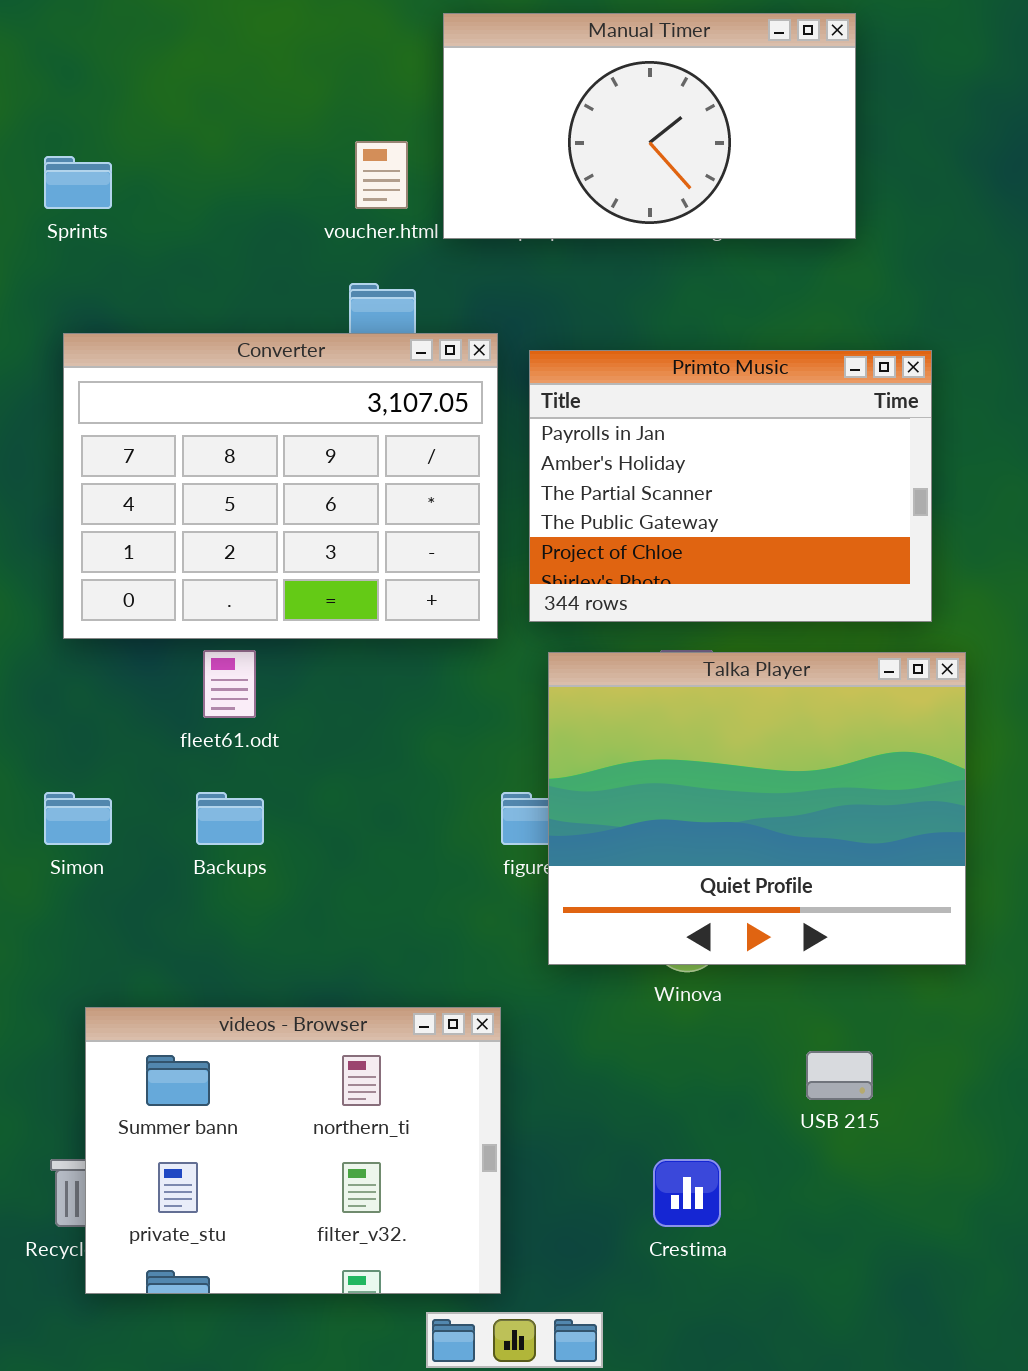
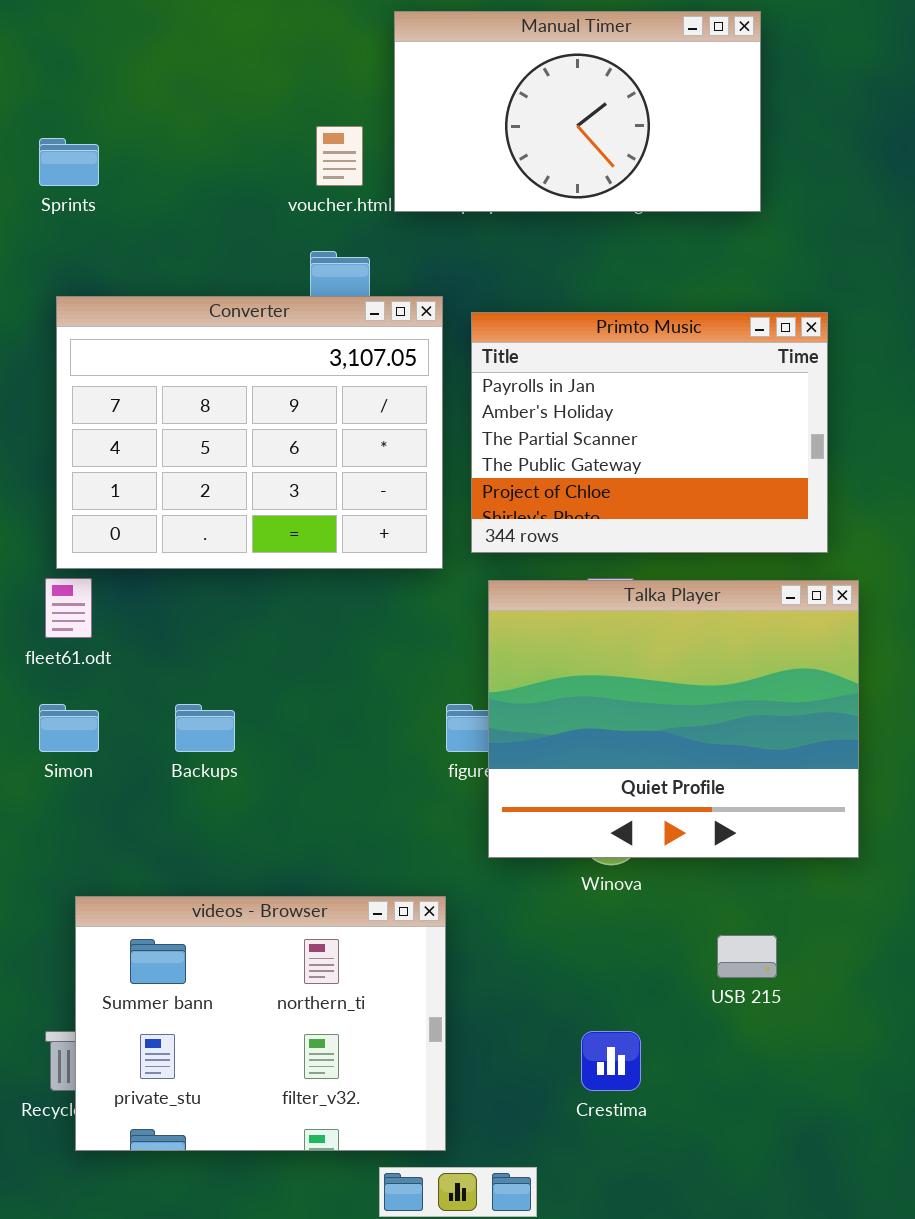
fleet61.odt: [203,650,256,718] -> [45,578,92,638], moved

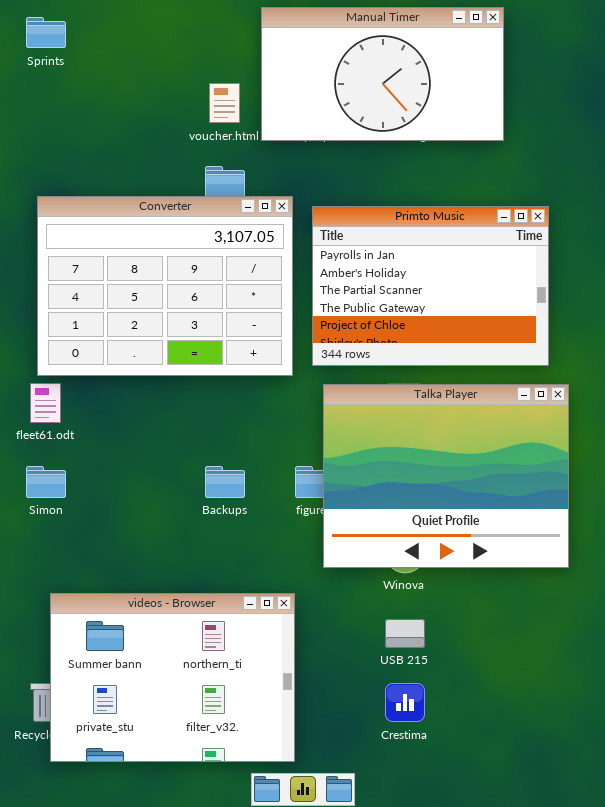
Sprints: [39,138,99,186] -> [26,17,66,48], moved
Backups: [175,704,235,752] -> [205,466,245,498], moved
USB 215: [717,935,777,978] -> [385,619,425,648], moved

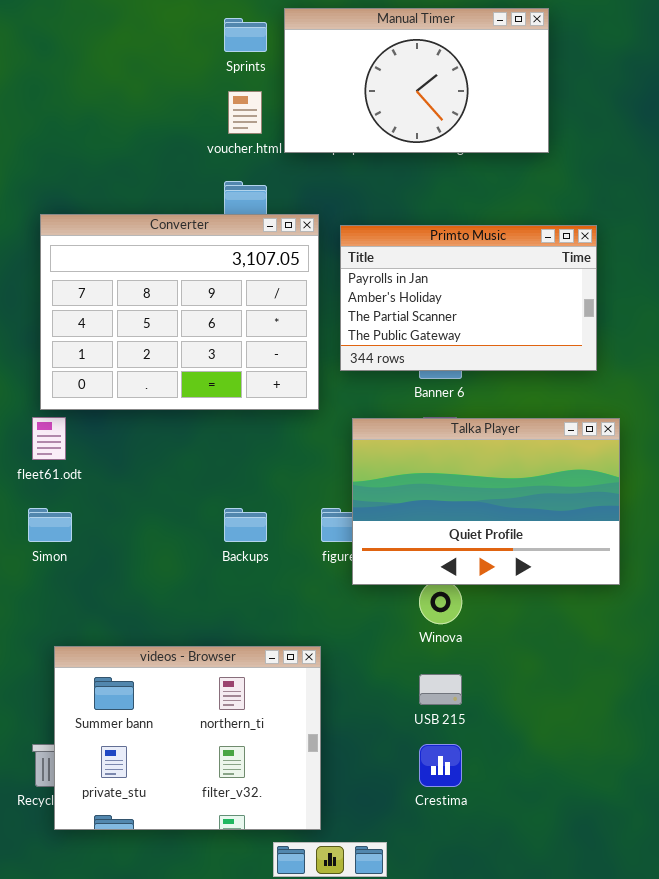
Sprints: [26,17,66,48] -> [224,18,267,52], moved
Primto Music: [312,206,549,366] -> [340,225,597,371], resized
Talka Player: [323,384,569,568] -> [352,418,620,585], resized

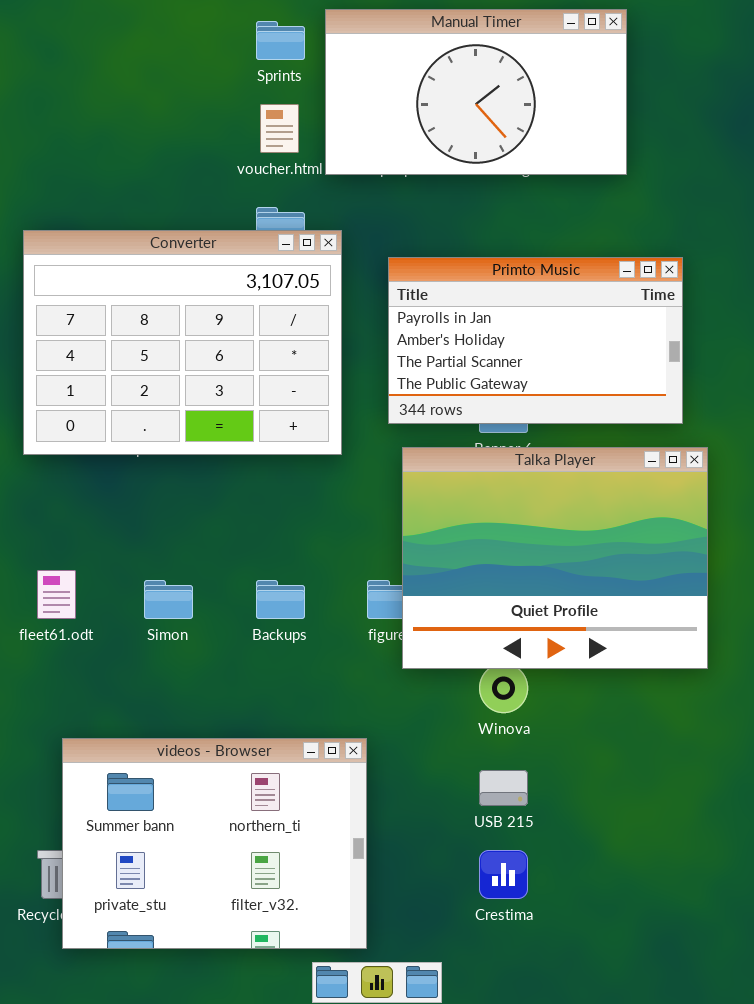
Converter: [40,214,319,410] -> [23,230,342,455], moved
fleet61.odt: [32,417,66,460] -> [37,570,76,619], moved
Talka Player: [352,418,620,585] -> [402,447,708,669], resized
Simon: [28,508,72,542] -> [144,580,193,619], moved

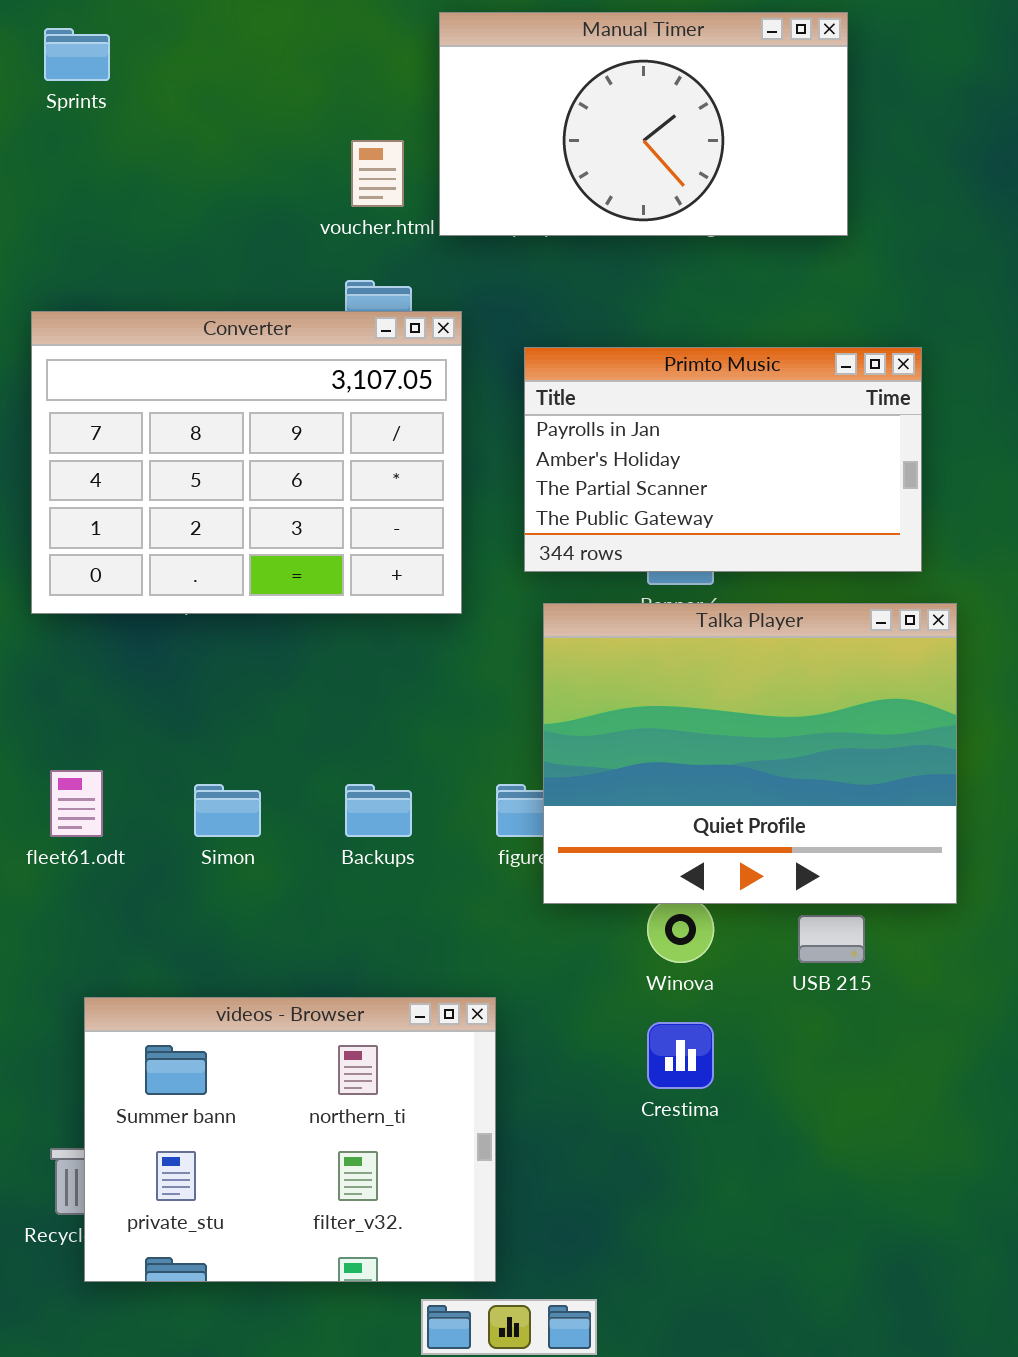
Sprints: [256,21,305,60] -> [44,28,110,81], moved
USB 215: [479,770,528,806] -> [798,915,865,963], moved
Crestima: [479,850,528,899] -> [647,1022,714,1089], moved

